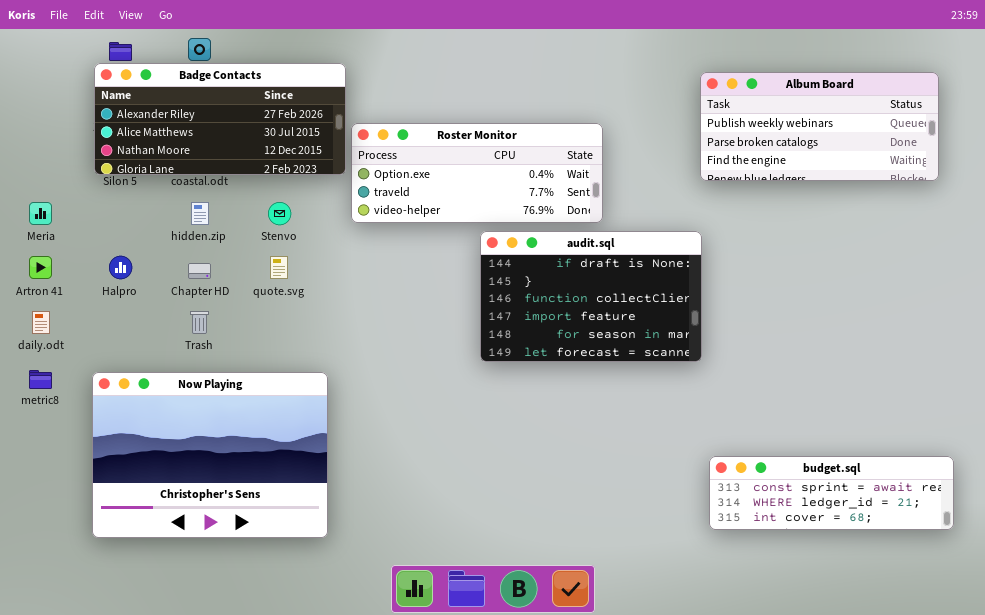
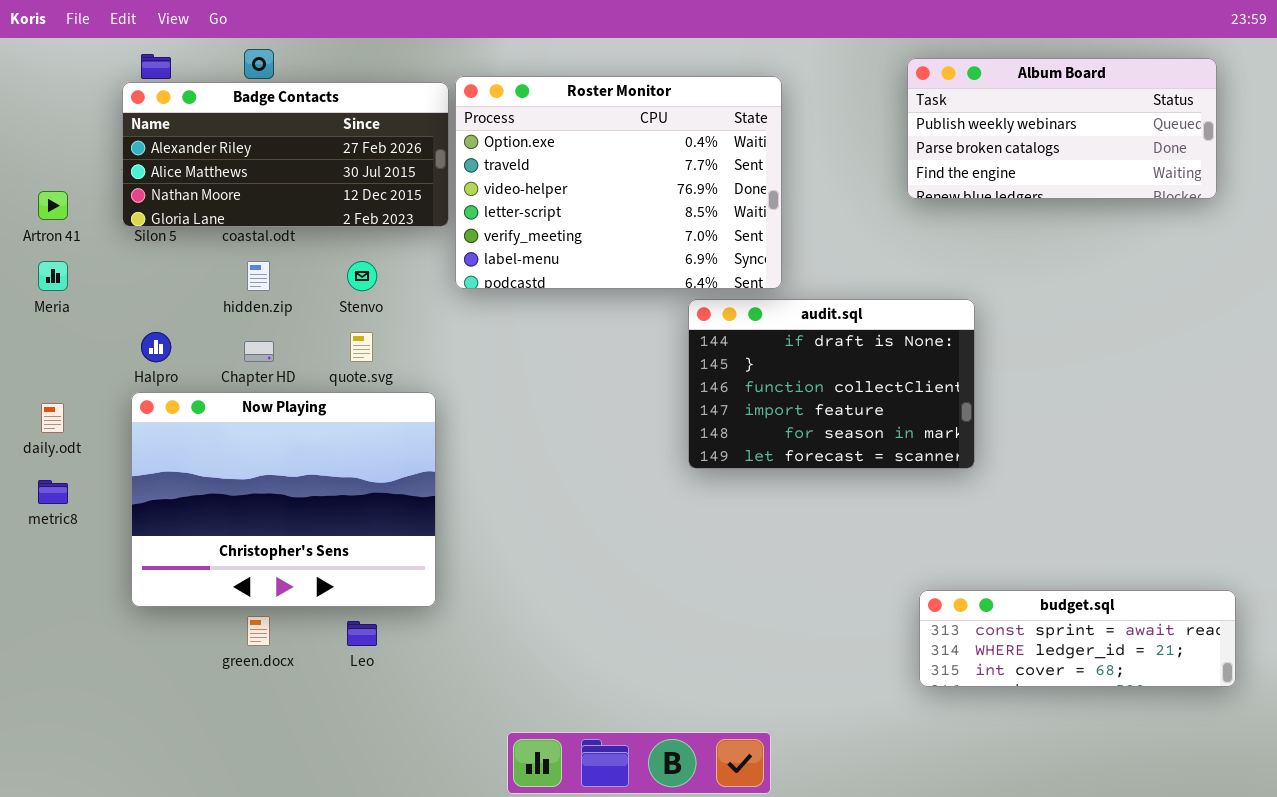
Album Board: [700,72,939,181] -> [907,58,1217,199], moved
Roster Monitor: [351,123,603,223] -> [455,76,782,289], resized
audit.sql: [480,231,702,362] -> [688,299,975,469], moved
Artron 41: [29,256,52,279] -> [38,191,68,220], moved
Now Playing: [92,372,328,538] -> [131,392,436,607], moved

